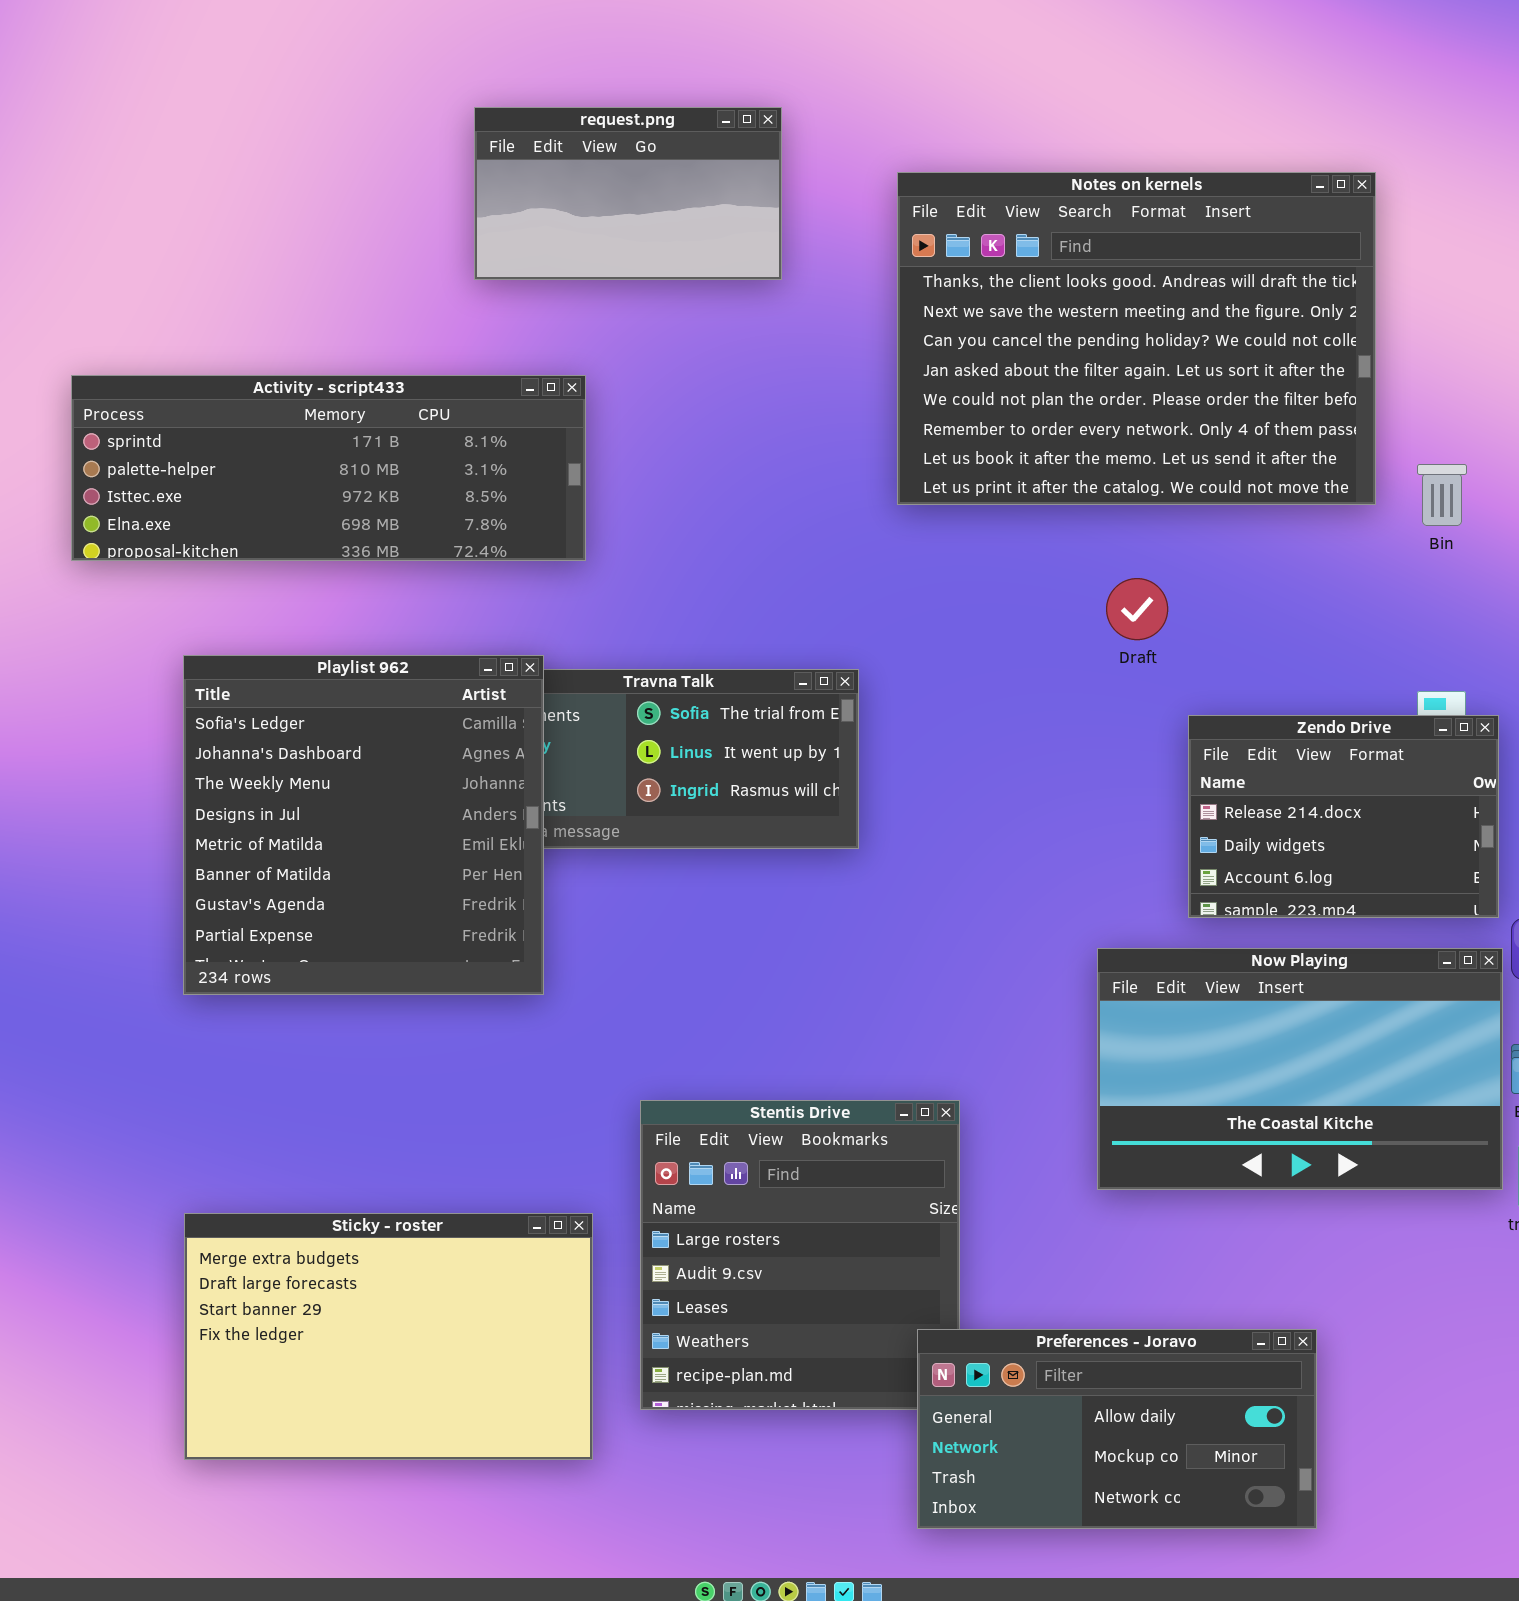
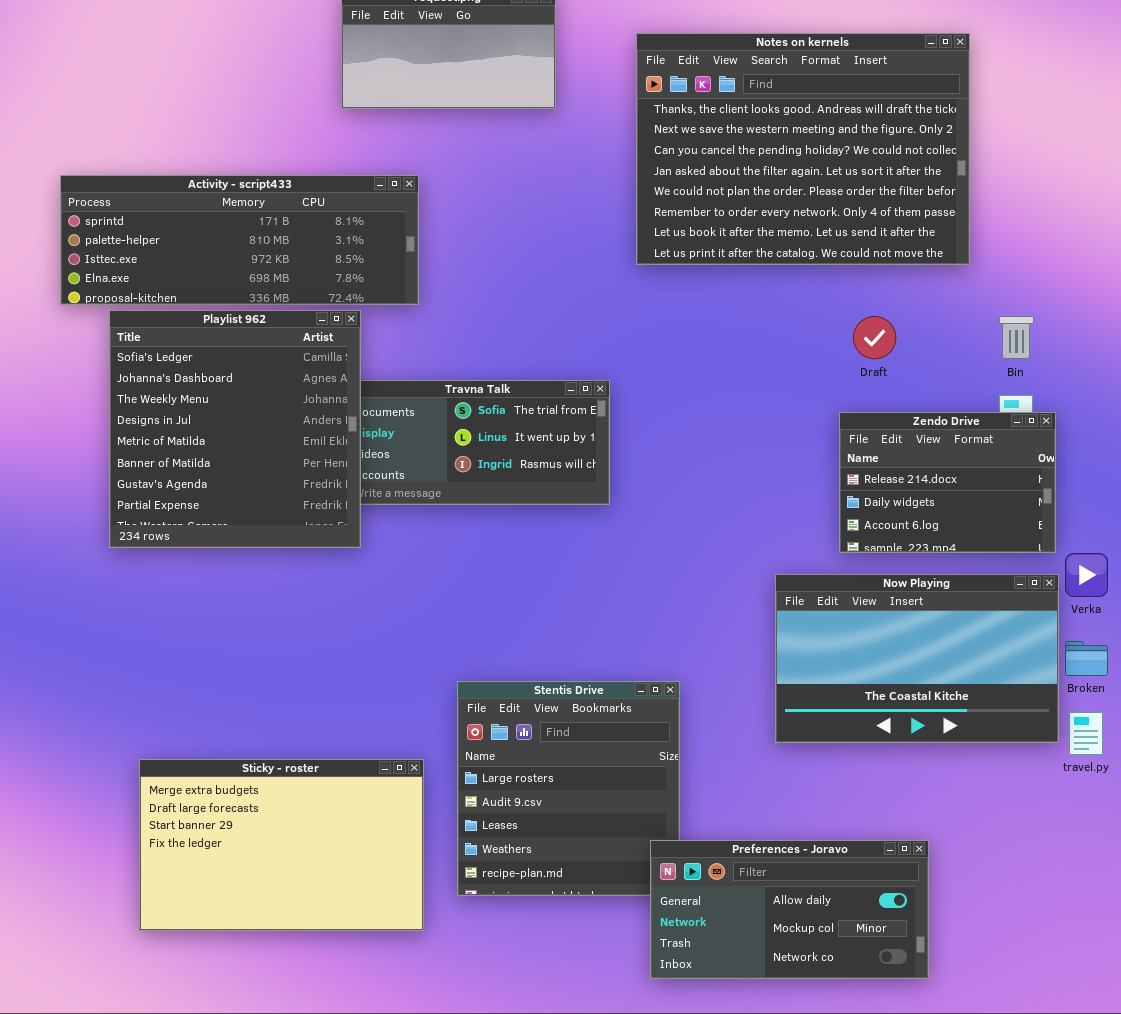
Bin: [1417,464,1467,526] -> [999,316,1034,359], moved
Draft: [1106,578,1168,640] -> [853,316,896,359], moved
Playlist 962: [183,655,544,995] -> [109,310,361,548], moved

